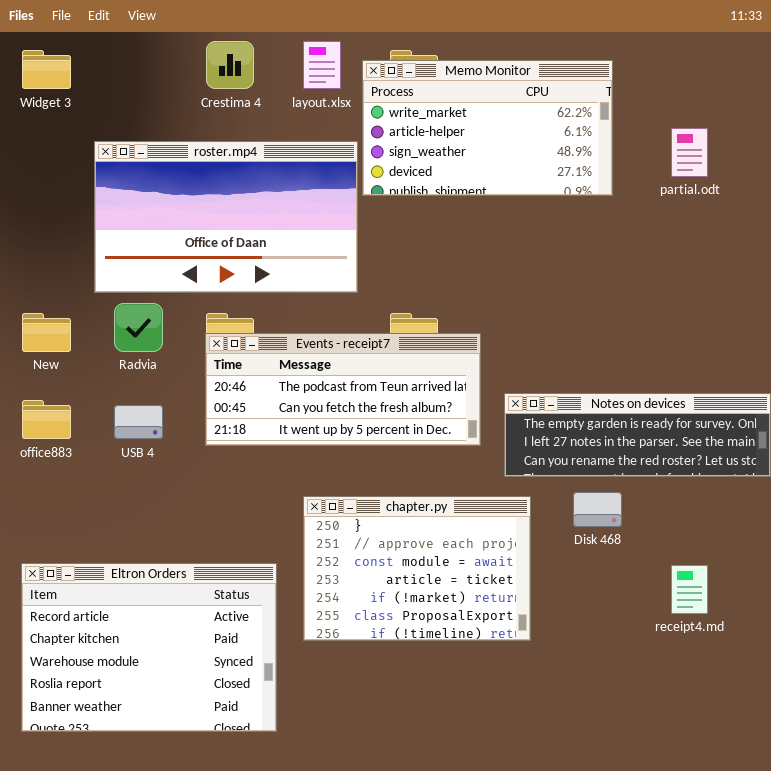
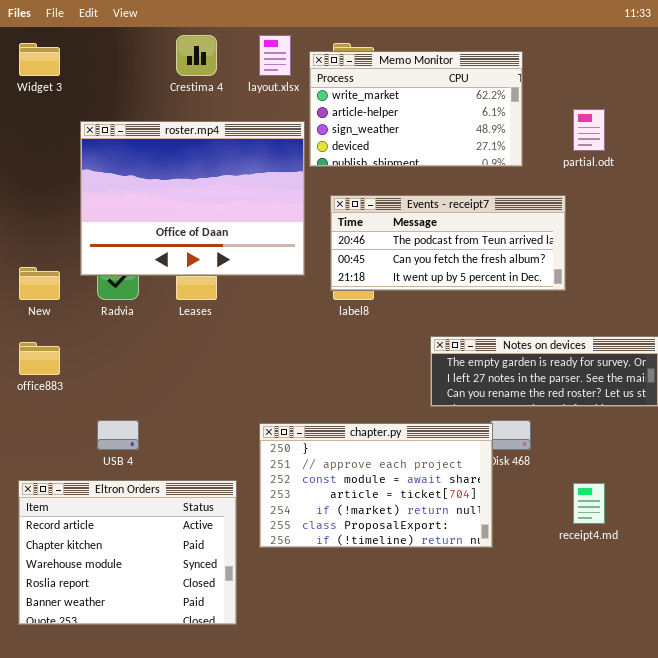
roster.mp4: [94,141,358,293] -> [80,121,305,276], resized
Events - receipt7: [205,333,481,446] -> [330,195,566,291], moved
USB 4: [114,405,163,439] -> [97,420,139,450], moved
chapter.py: [303,496,531,641] -> [259,423,493,548], resized

